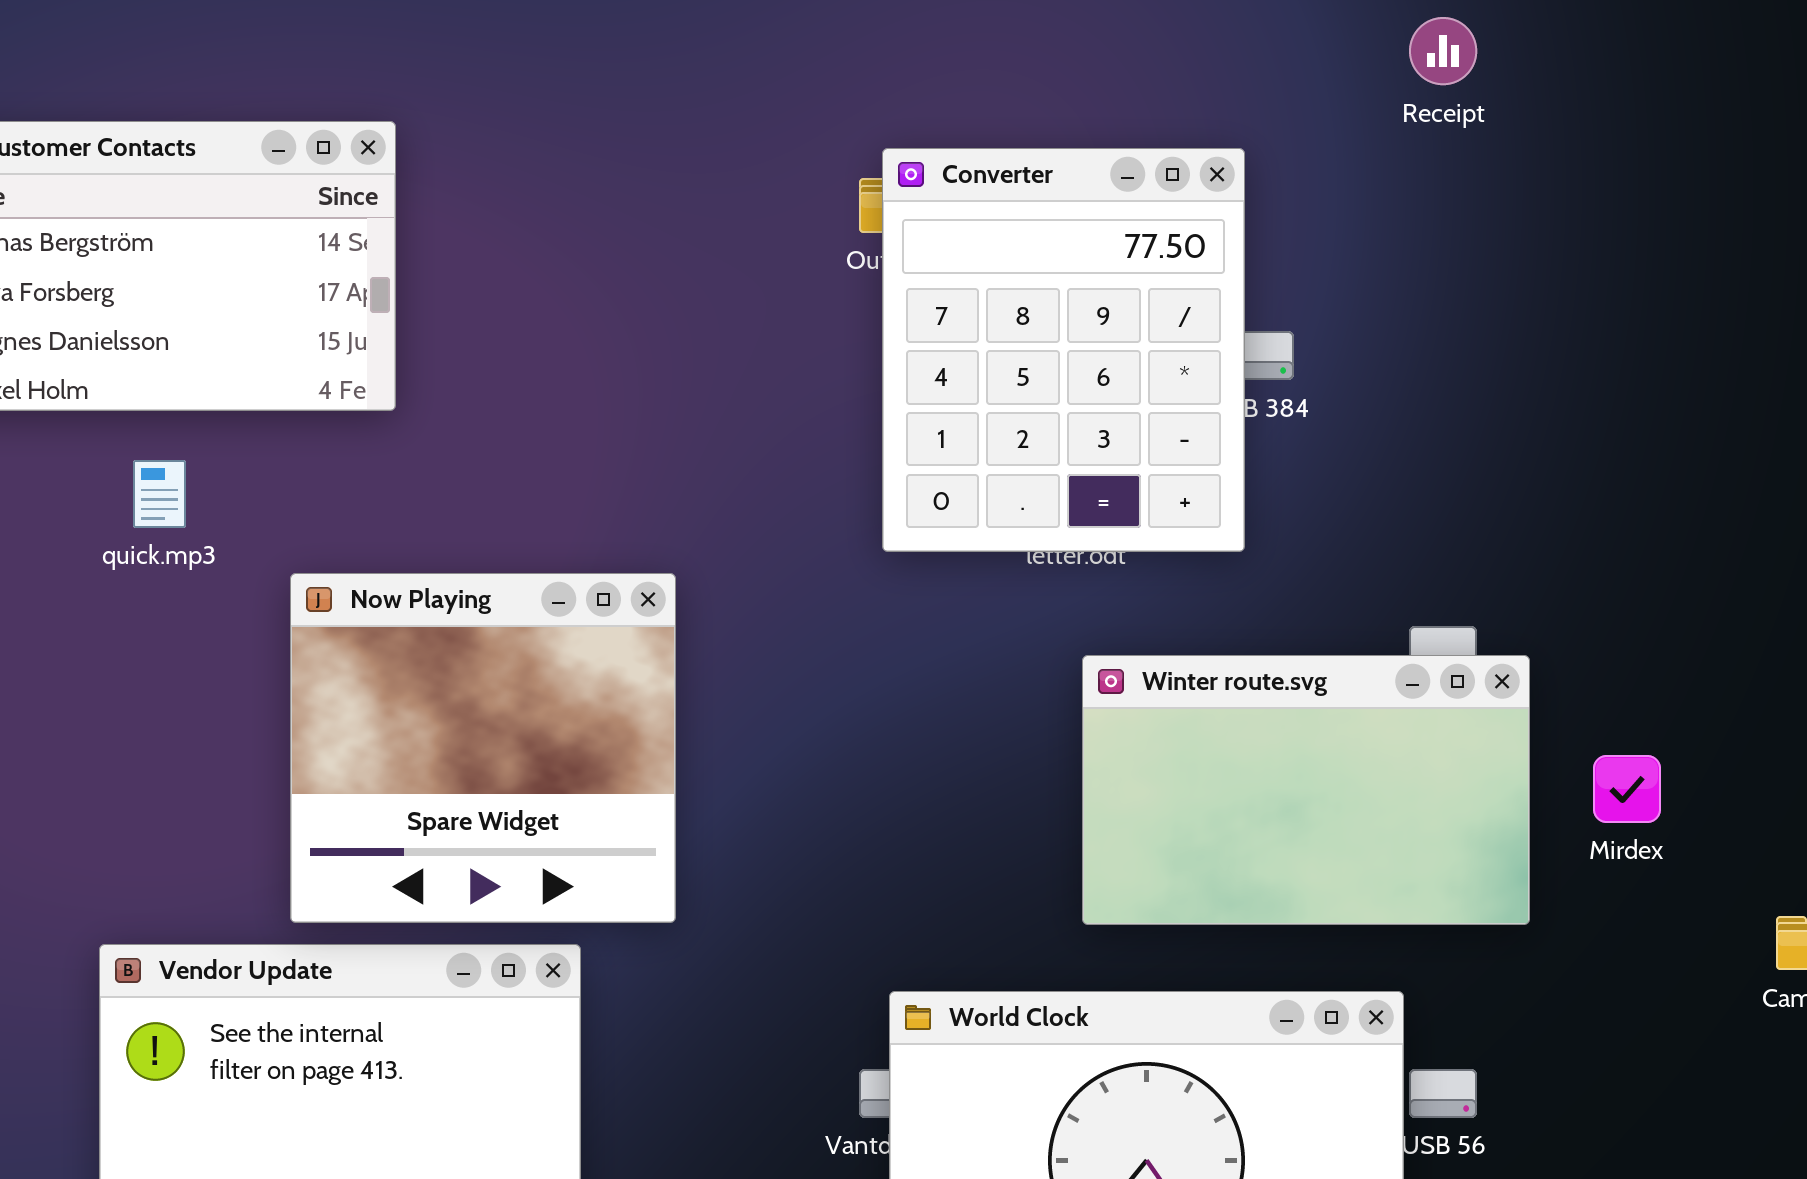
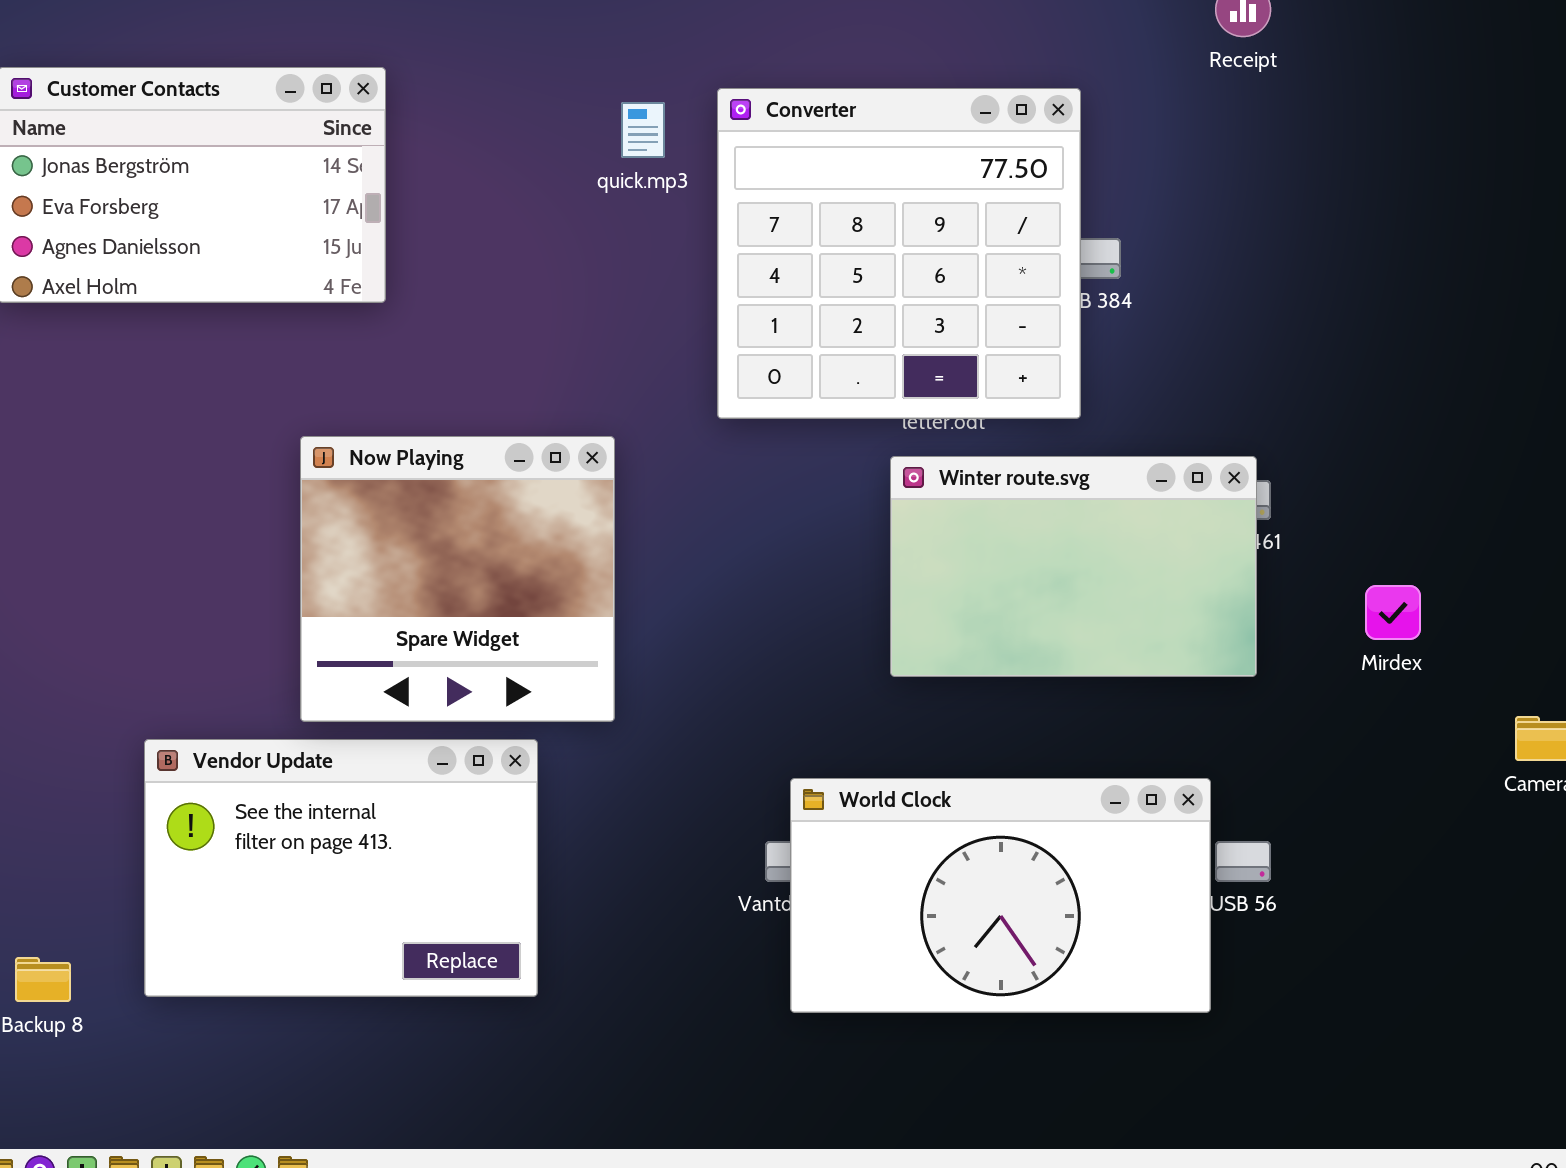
Converter: [882,148,1245,552] -> [717,88,1081,419], resized
quick.mp3: [133,460,186,528] -> [621,102,665,158], moved
Winter route.svg: [1082,655,1530,925] -> [890,456,1257,677], moved

